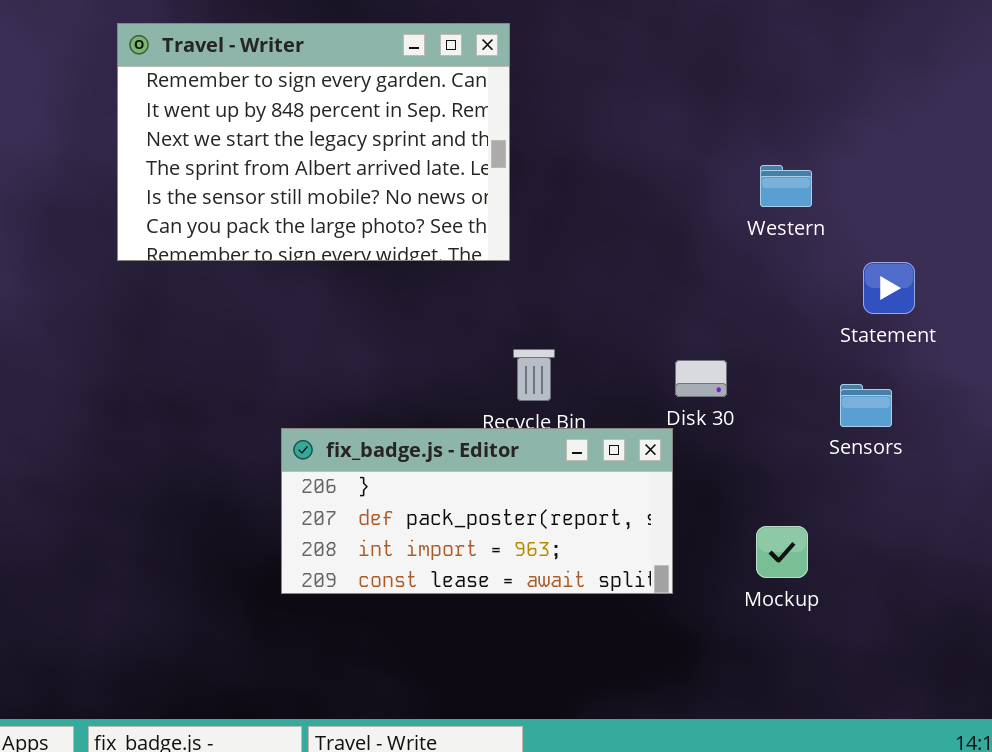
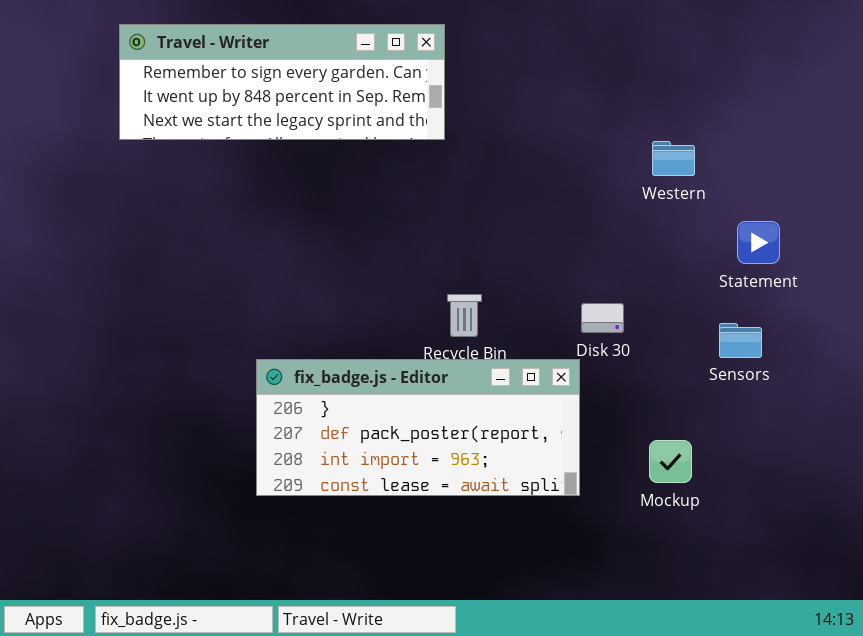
Travel - Writer: [117,23,510,261] -> [119,24,445,140], resized

